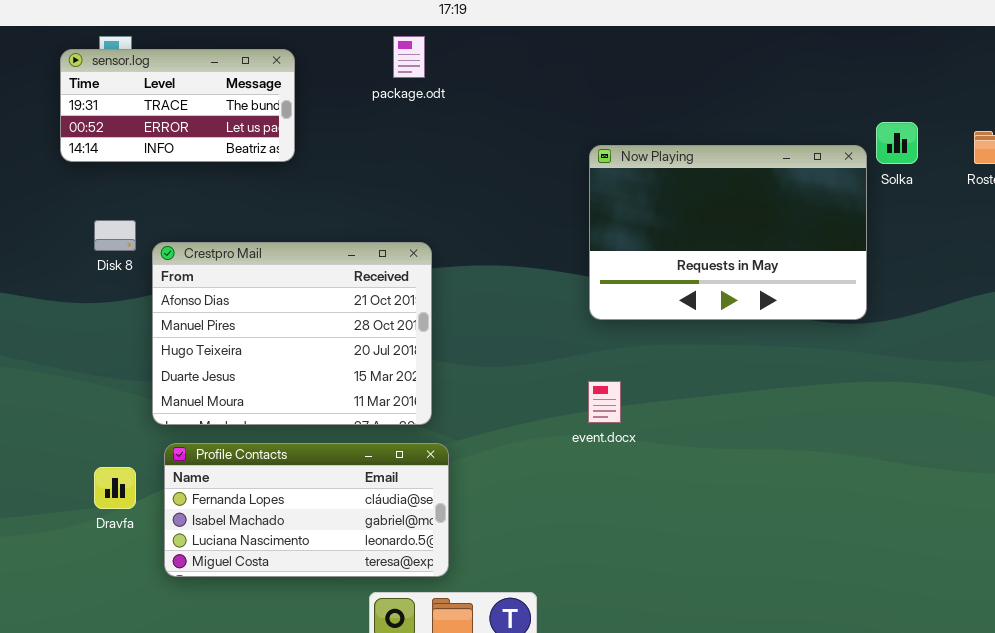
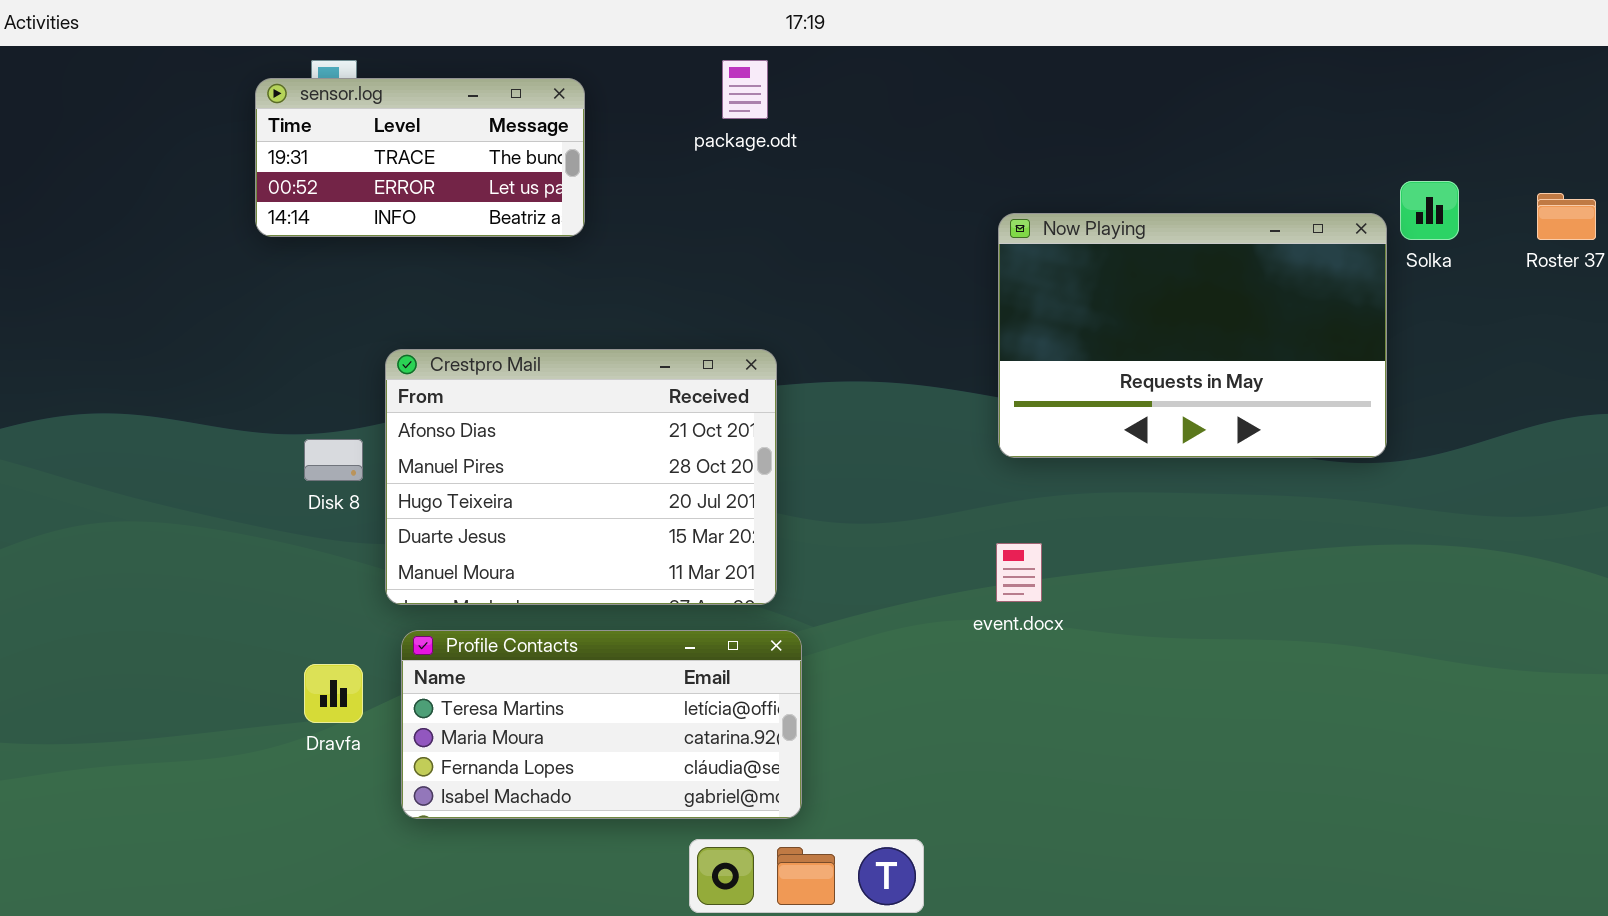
Disk 8: [94,220,136,251] -> [304,439,363,481], moved
Profile Contacts: [164,443,449,577] -> [401,630,802,819], scrolled up 2 rows

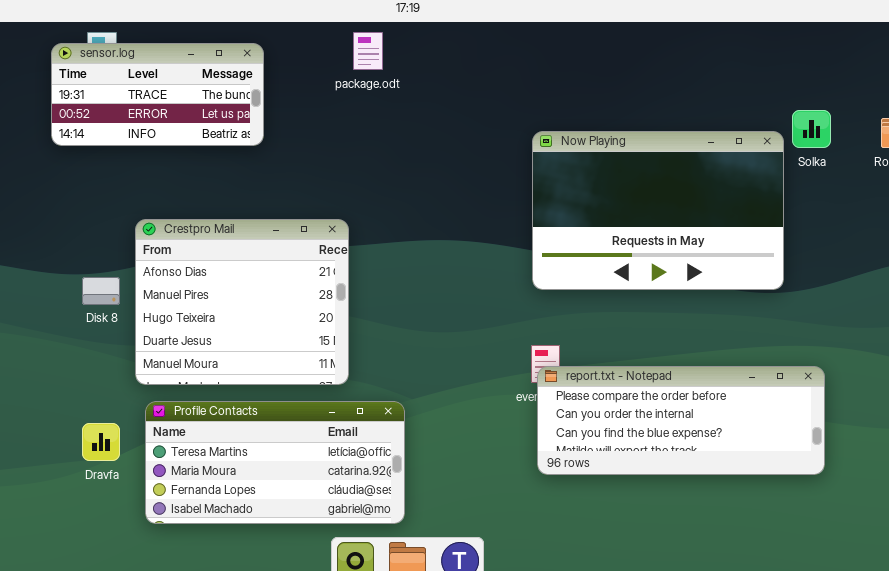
Crestpro Mail: [385,349,777,605] -> [135,219,349,385], resized
report.txt - Notepad: none -> [537,366,825,475], opened

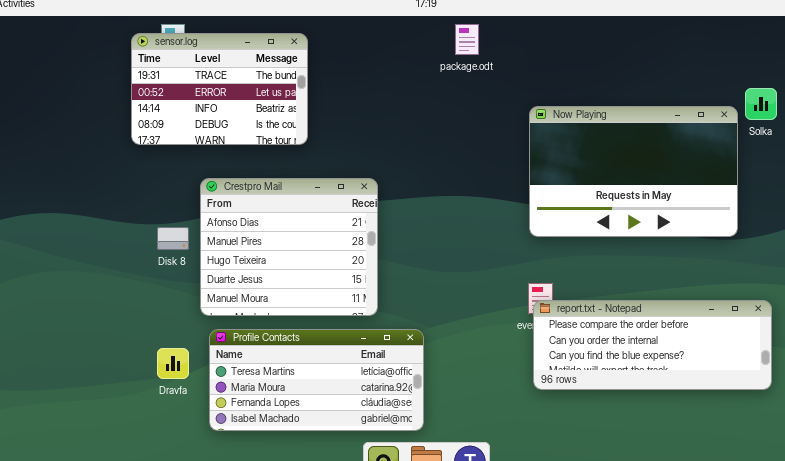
package.odt: [353,32,383,70] -> [455,24,479,55], moved
sensor.log: [51,43,264,146] -> [131,33,308,145], resized

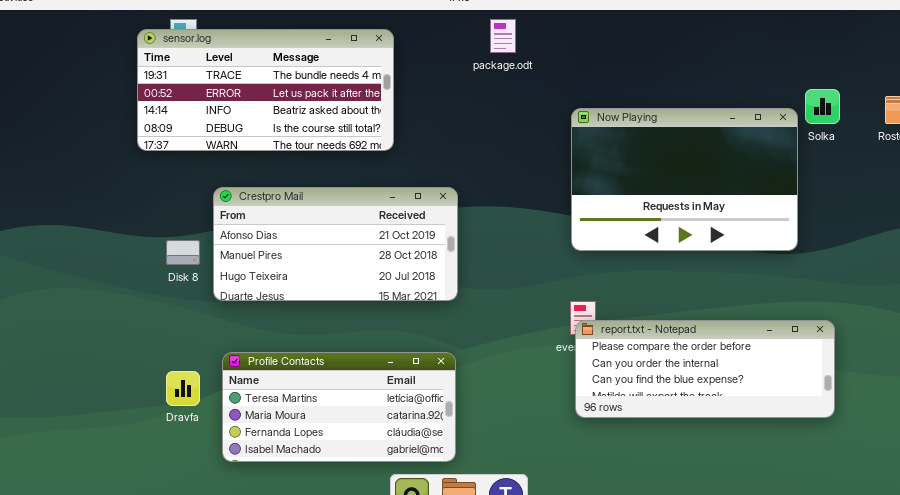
sensor.log: [131,33,308,145] -> [137,29,394,151], resized
Crestpro Mail: [200,178,378,316] -> [213,187,458,301], resized

